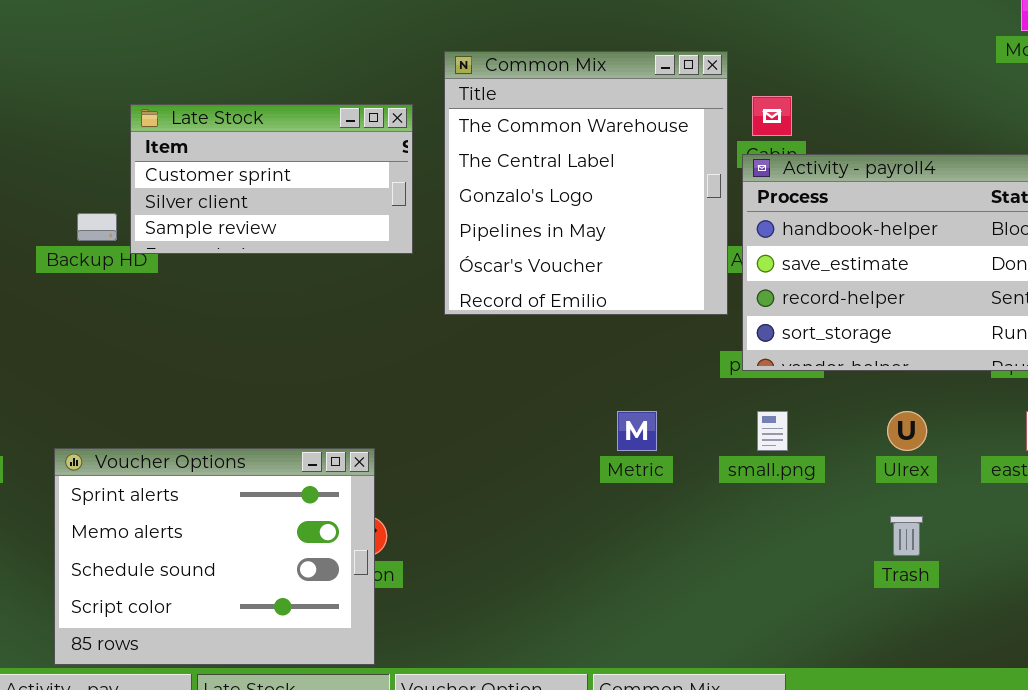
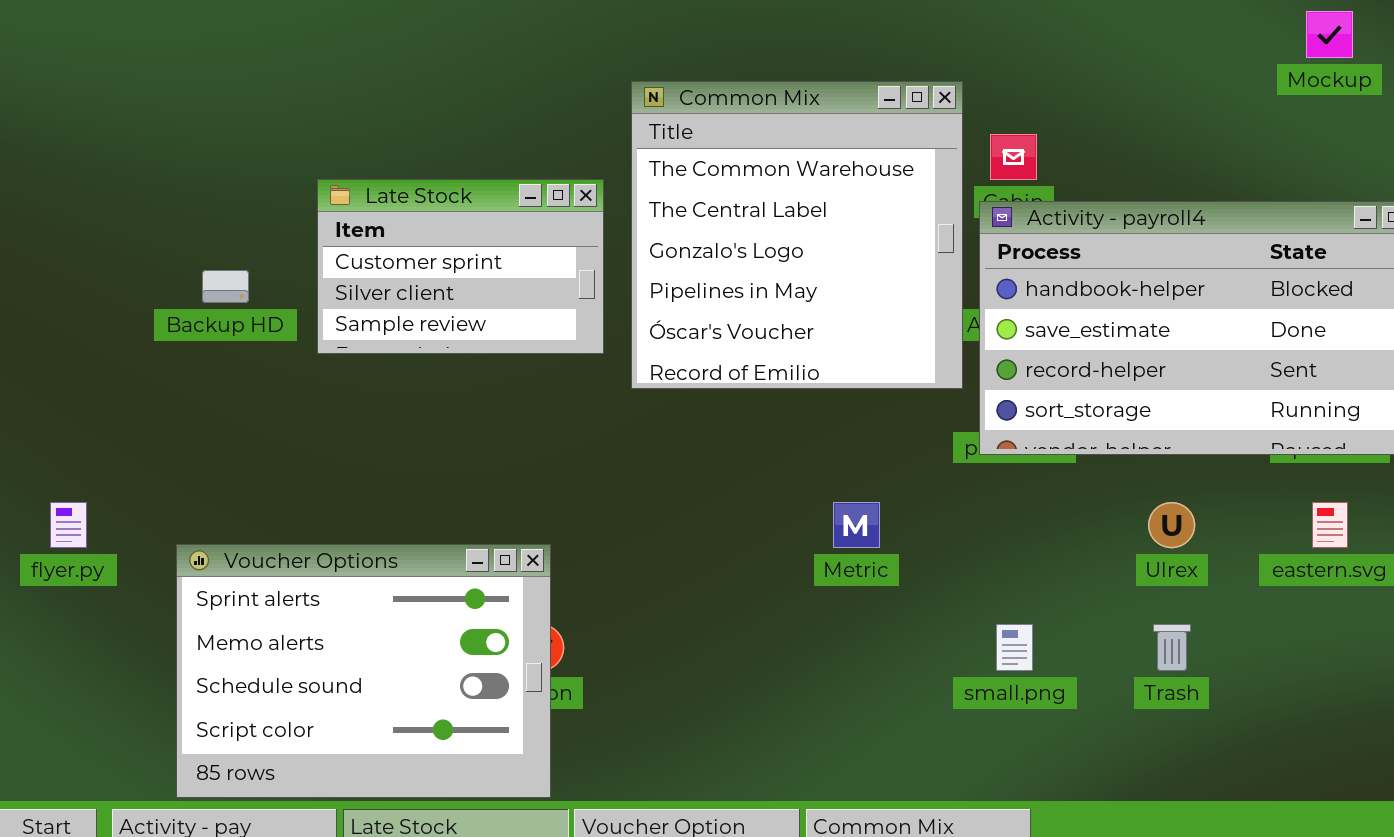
Late Stock: [130,104,413,254] -> [317,179,604,354], moved, resized
small.png: [757,411,788,451] -> [996,624,1033,671], moved

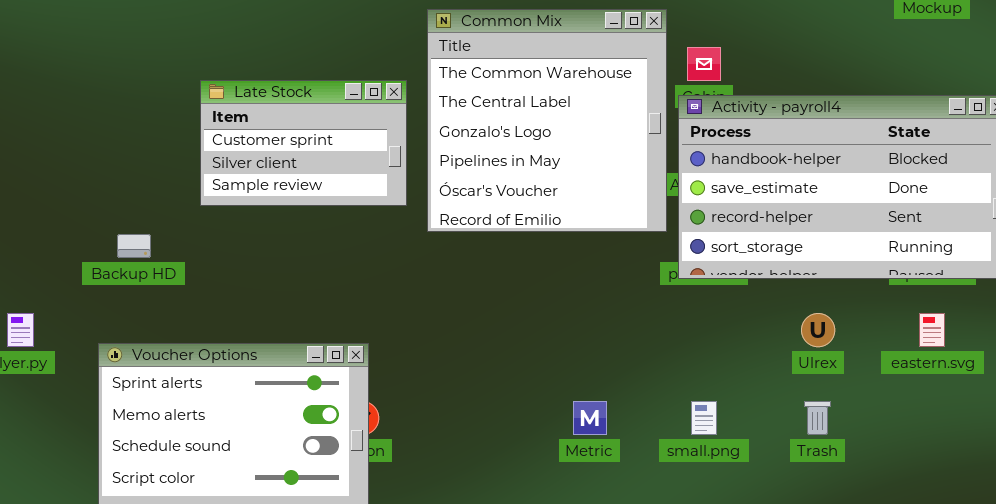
Backup HD: [202,270,249,303] -> [117,234,151,258], moved
Metric: [833,502,880,548] -> [573,401,607,435], moved

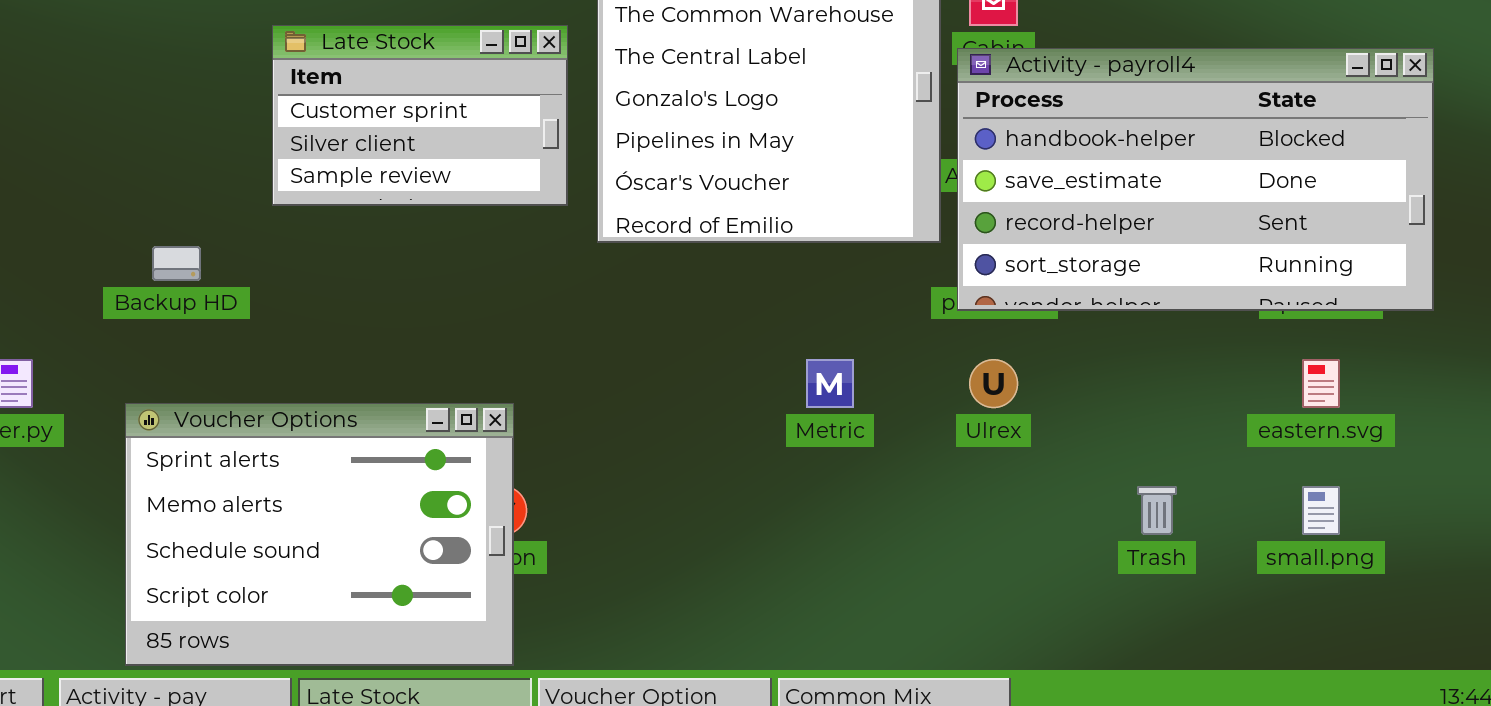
Ulrex: [801,313,835,347] -> [969,359,1018,408], moved
Metric: [573,401,607,435] -> [806,359,854,408], moved
small.png: [691,401,717,435] -> [1302,486,1340,535], moved

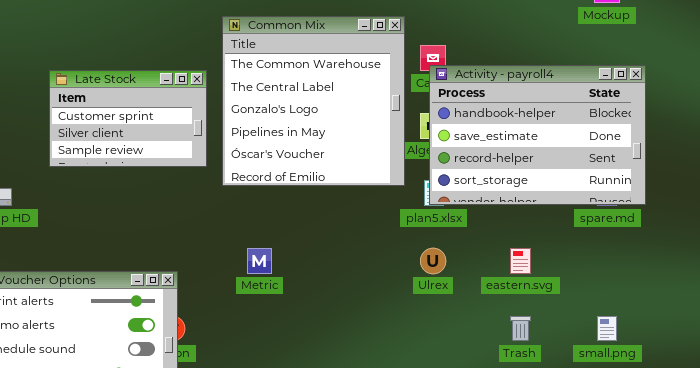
Activity - payroll4: [957,48,1434,311] -> [429,65,646,205], moved, resized
Metric: [806,359,854,408] -> [247,248,272,274], moved
eastern.svg: [1302,359,1340,408] -> [510,248,531,274], moved

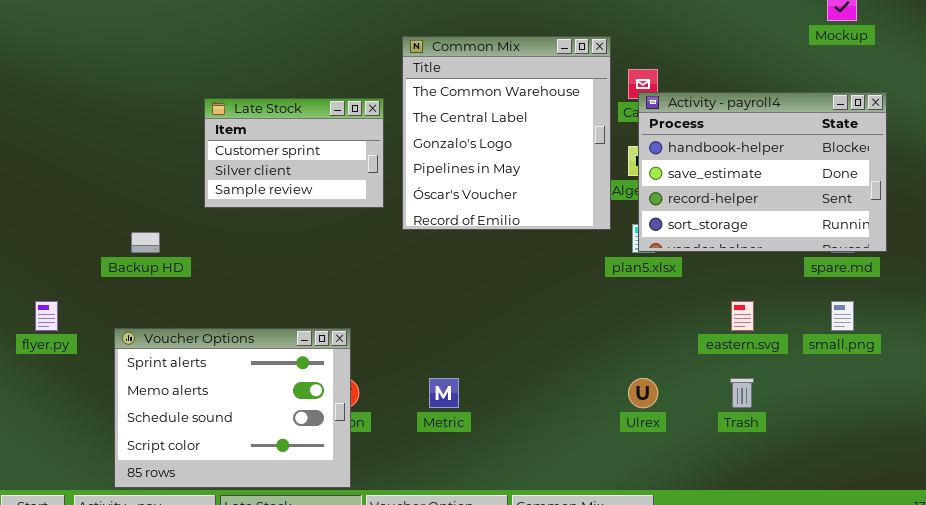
Metric: [247,248,272,274] -> [429,378,459,408], moved
Ulrex: [420,248,446,274] -> [628,378,658,408], moved
small.png: [597,316,617,341] -> [831,301,854,331], moved

